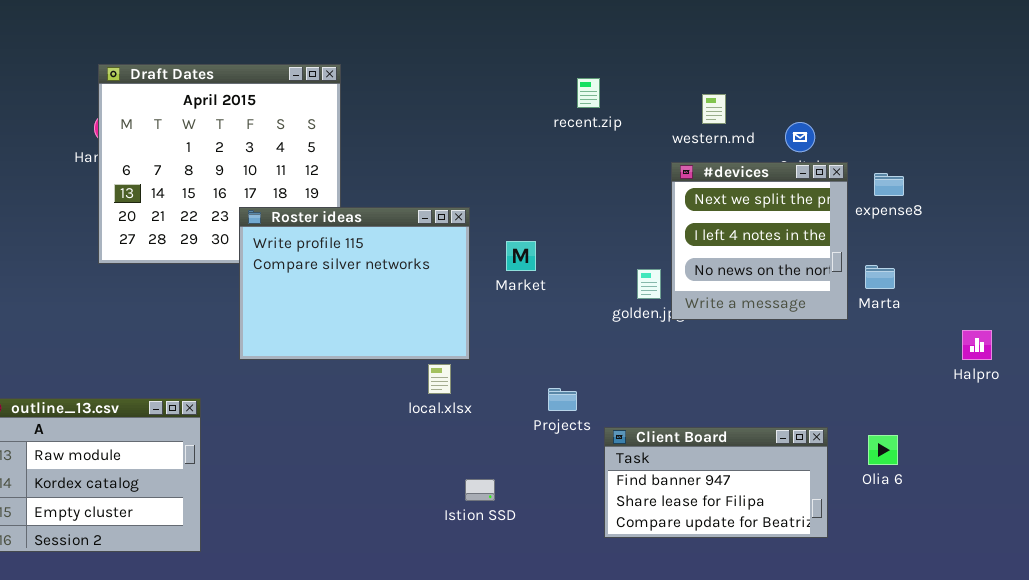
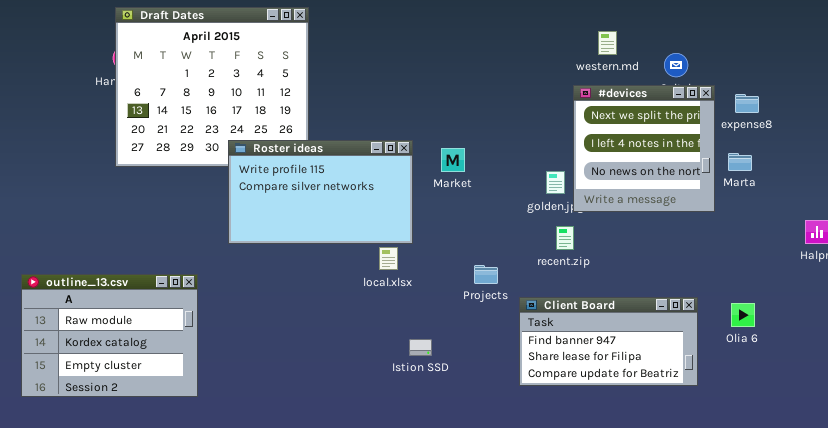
recent.zip: [577,78,600,108] -> [556,226,574,250], moved
Roster ideas: [239,207,470,360] -> [228,140,413,244], resized
Marta: [865,265,895,289] -> [728,153,752,171], moved

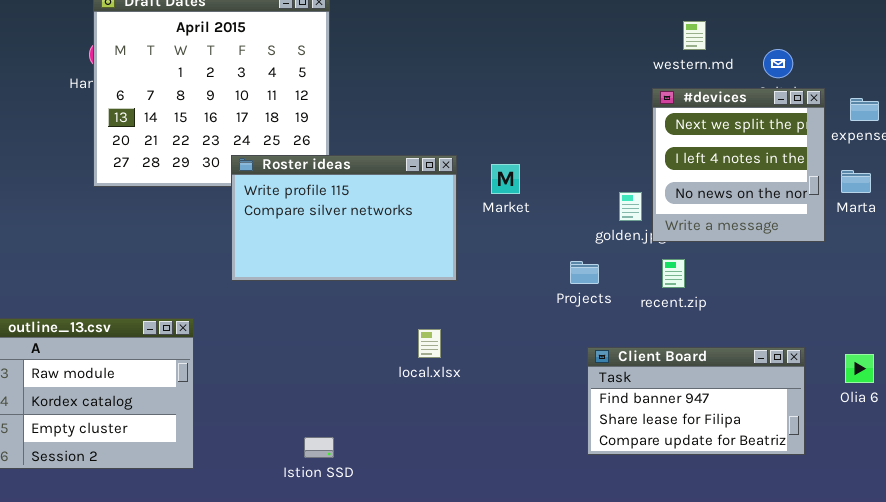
recent.zip: [556,226,574,250] -> [662,259,685,288], moved
local.xlsx: [379,247,398,270] -> [418,329,441,358], moved
Projects: [474,265,498,284] -> [570,261,599,284], moved
Istion SSD: [409,339,432,356] -> [304,437,334,458], moved

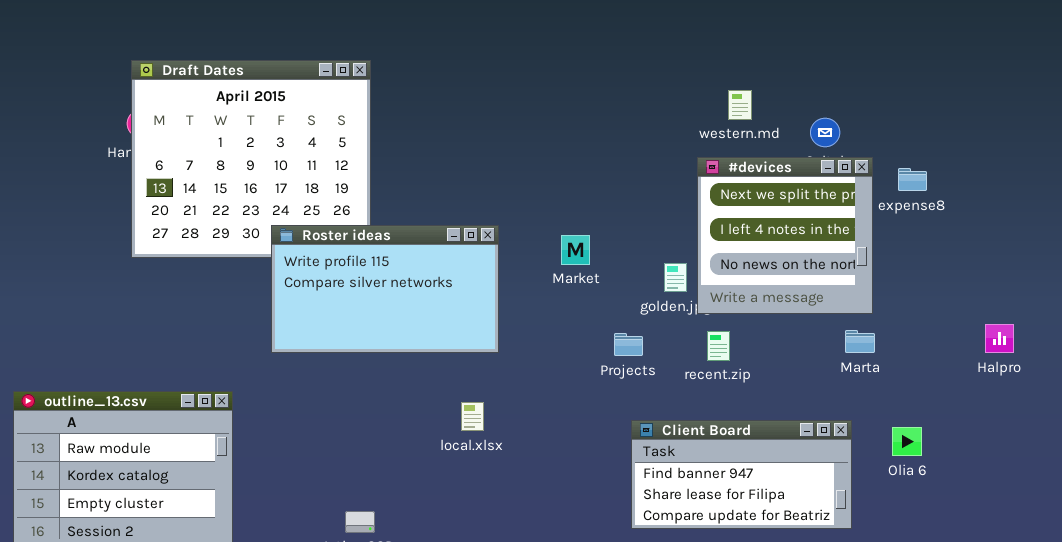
Market: [491,164,520,194] -> [561,235,590,265], moved
Marta: [841,170,871,193] -> [845,330,875,353], moved

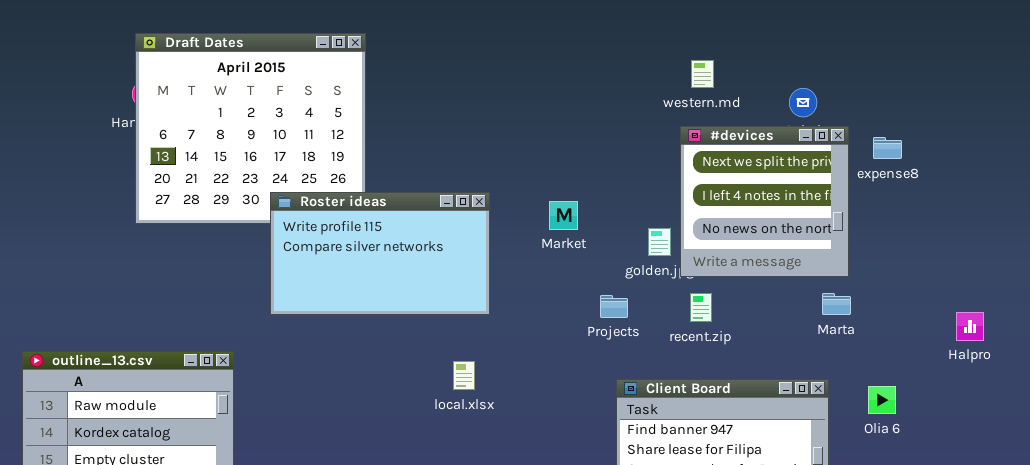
western.md: [728,90,752,120] -> [691,60,714,88], moved
Halpro: [985,324,1014,353] -> [956,312,984,341], moved

